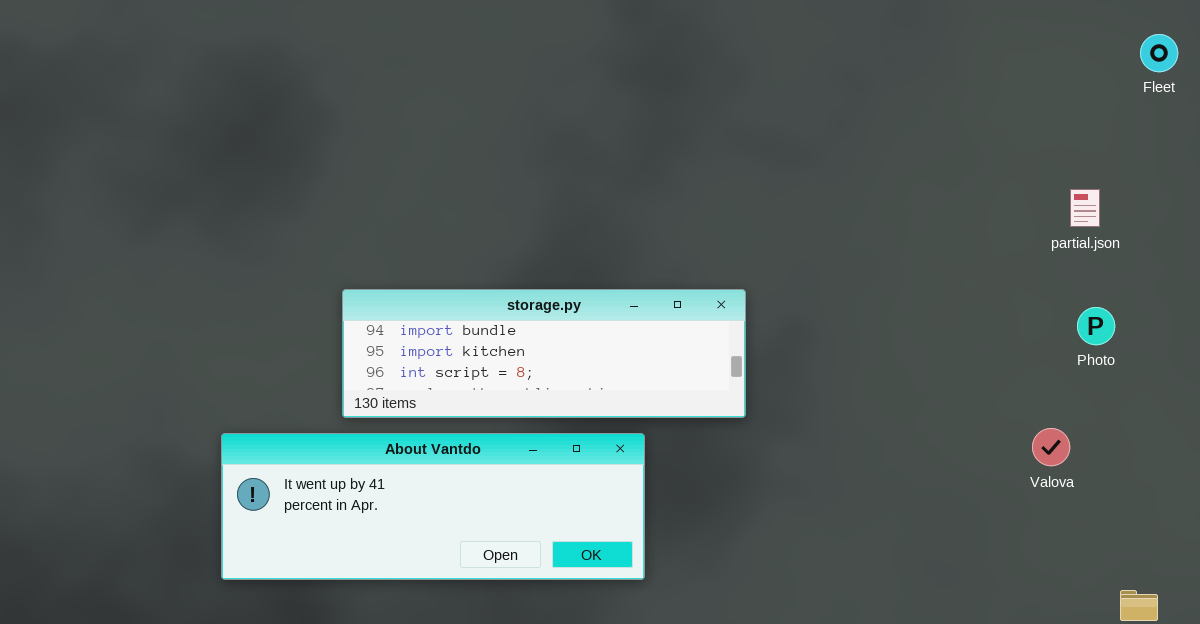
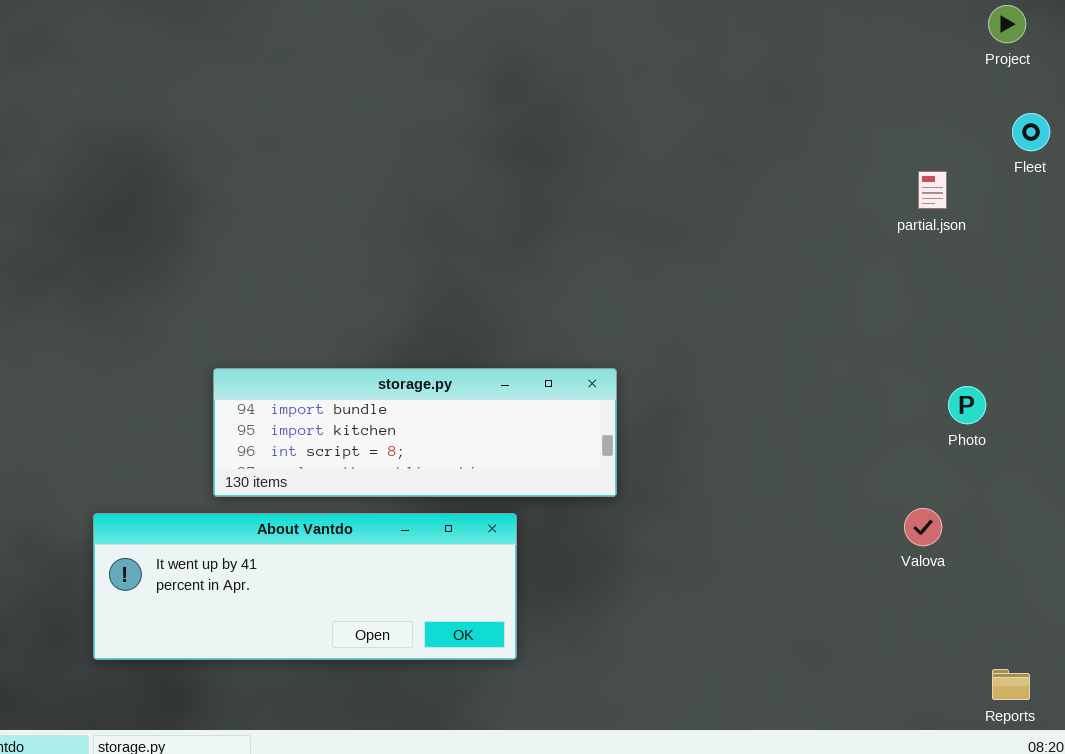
partial.json: [1070,189,1100,227] -> [918,171,947,209], moved

